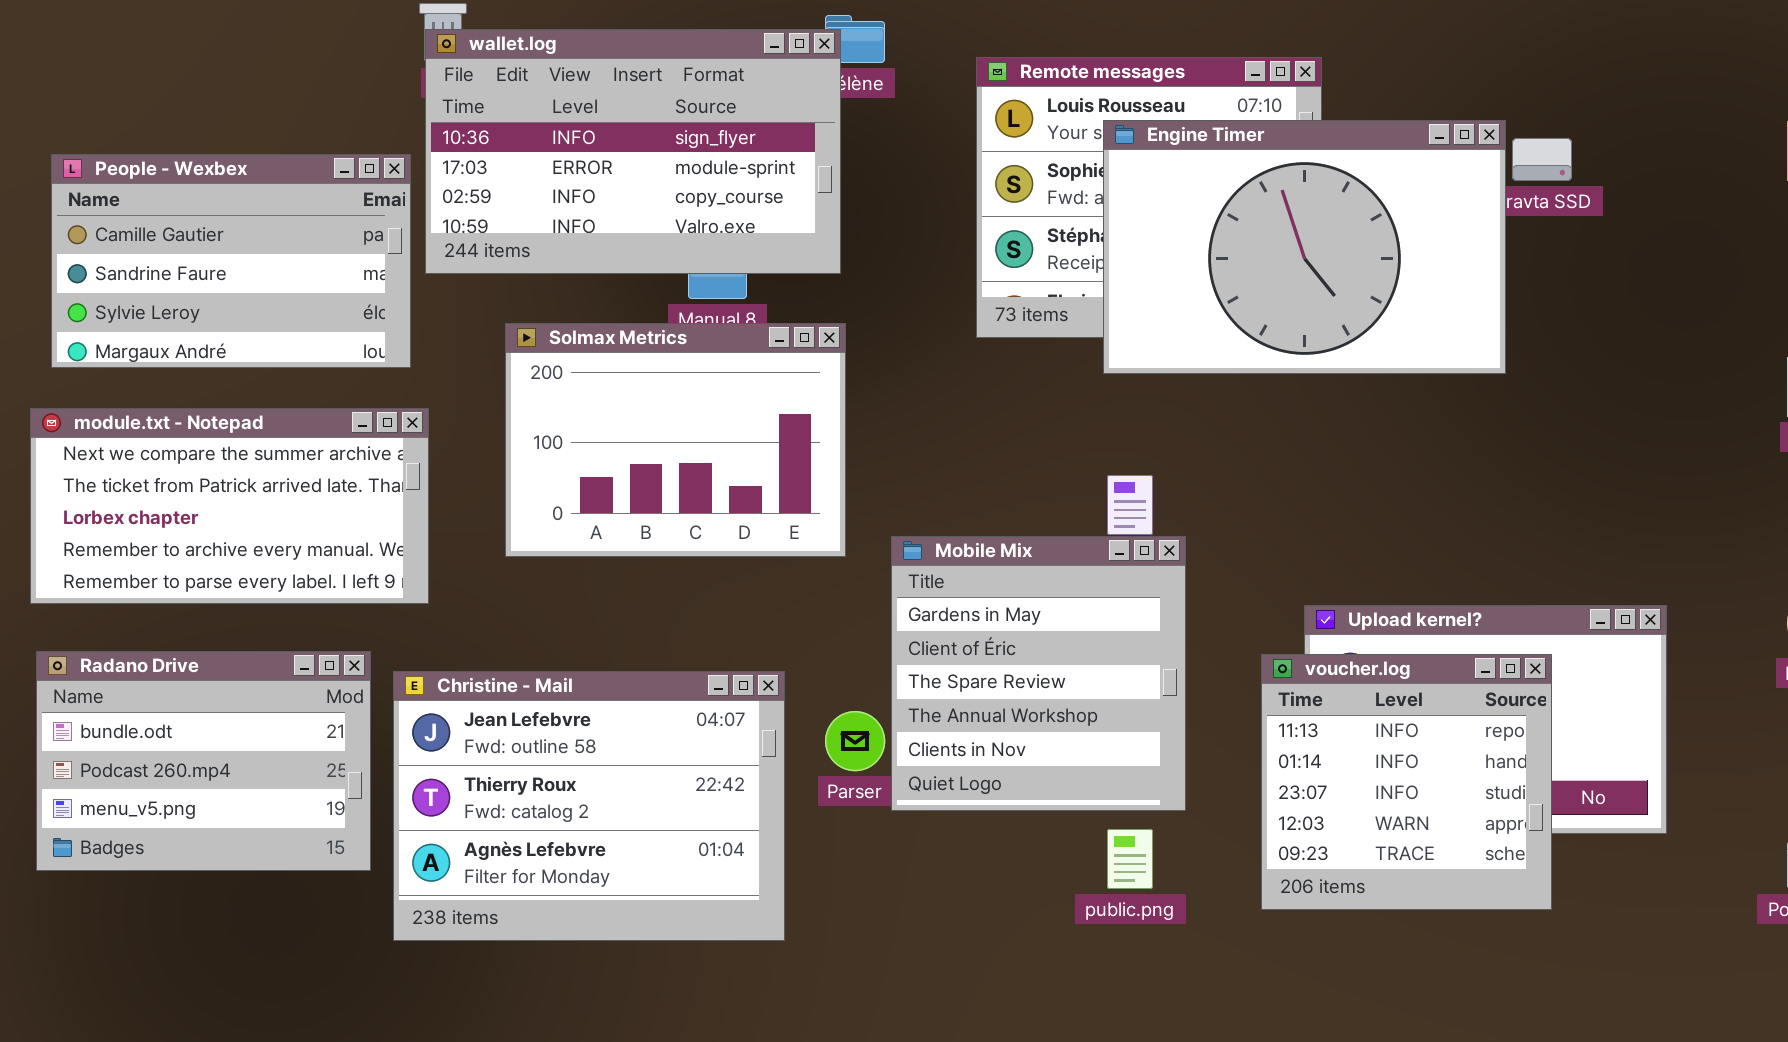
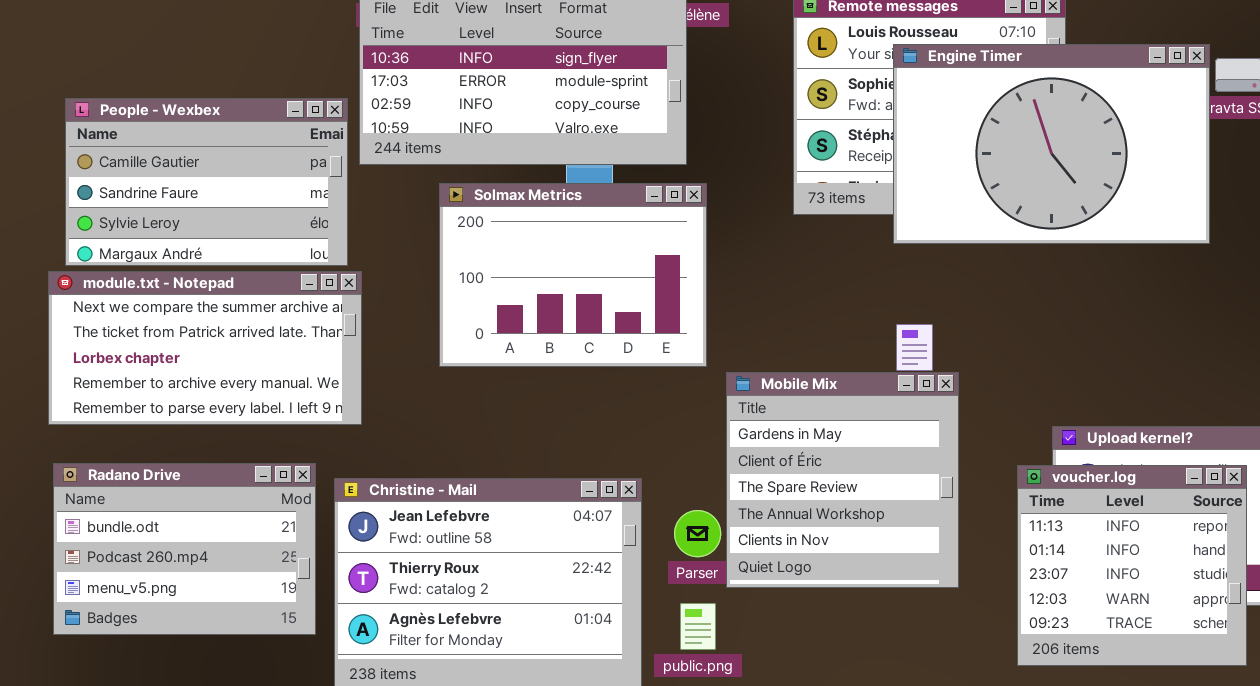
People - Wexbex: [51,154,411,368] -> [65,98,348,266], moved
Solmax Metrics: [505,323,846,557] -> [439,183,707,367], moved
public.png: [1107,829,1153,889] -> [680,603,716,650], moved

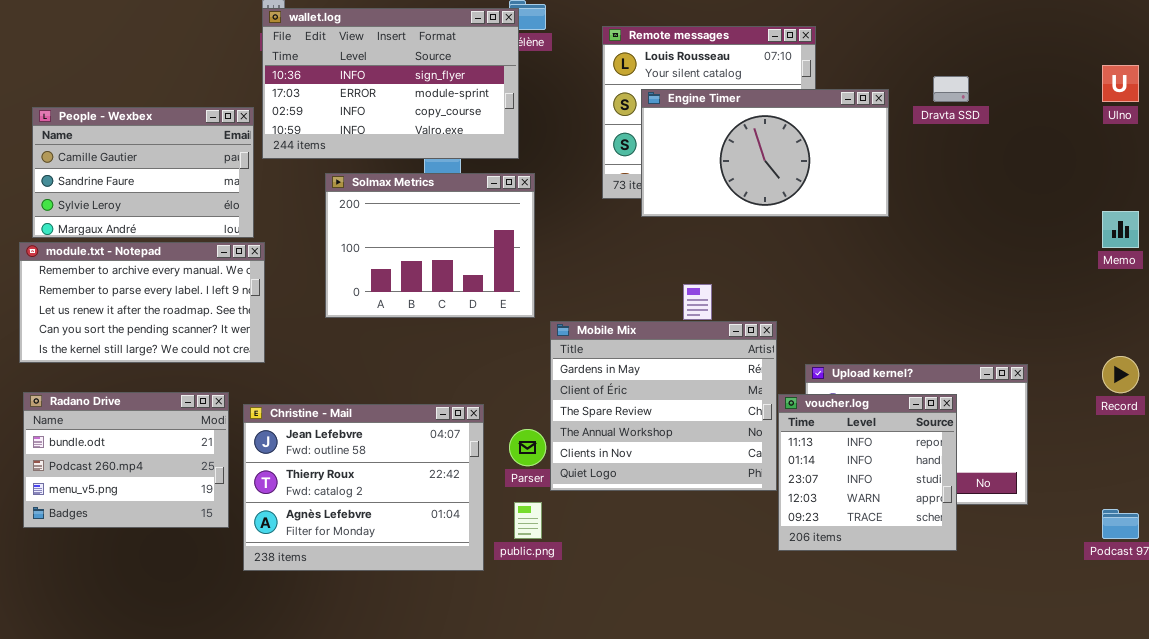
Engine Timer: [893,44,1210,244] -> [641,89,889,217], moved, resized
module.txt - Notepad: [48,271,362,425] -> [19,242,265,363], scrolled down 3 rows
Mobile Mix: [726,372,959,588] -> [550,321,777,491], resized

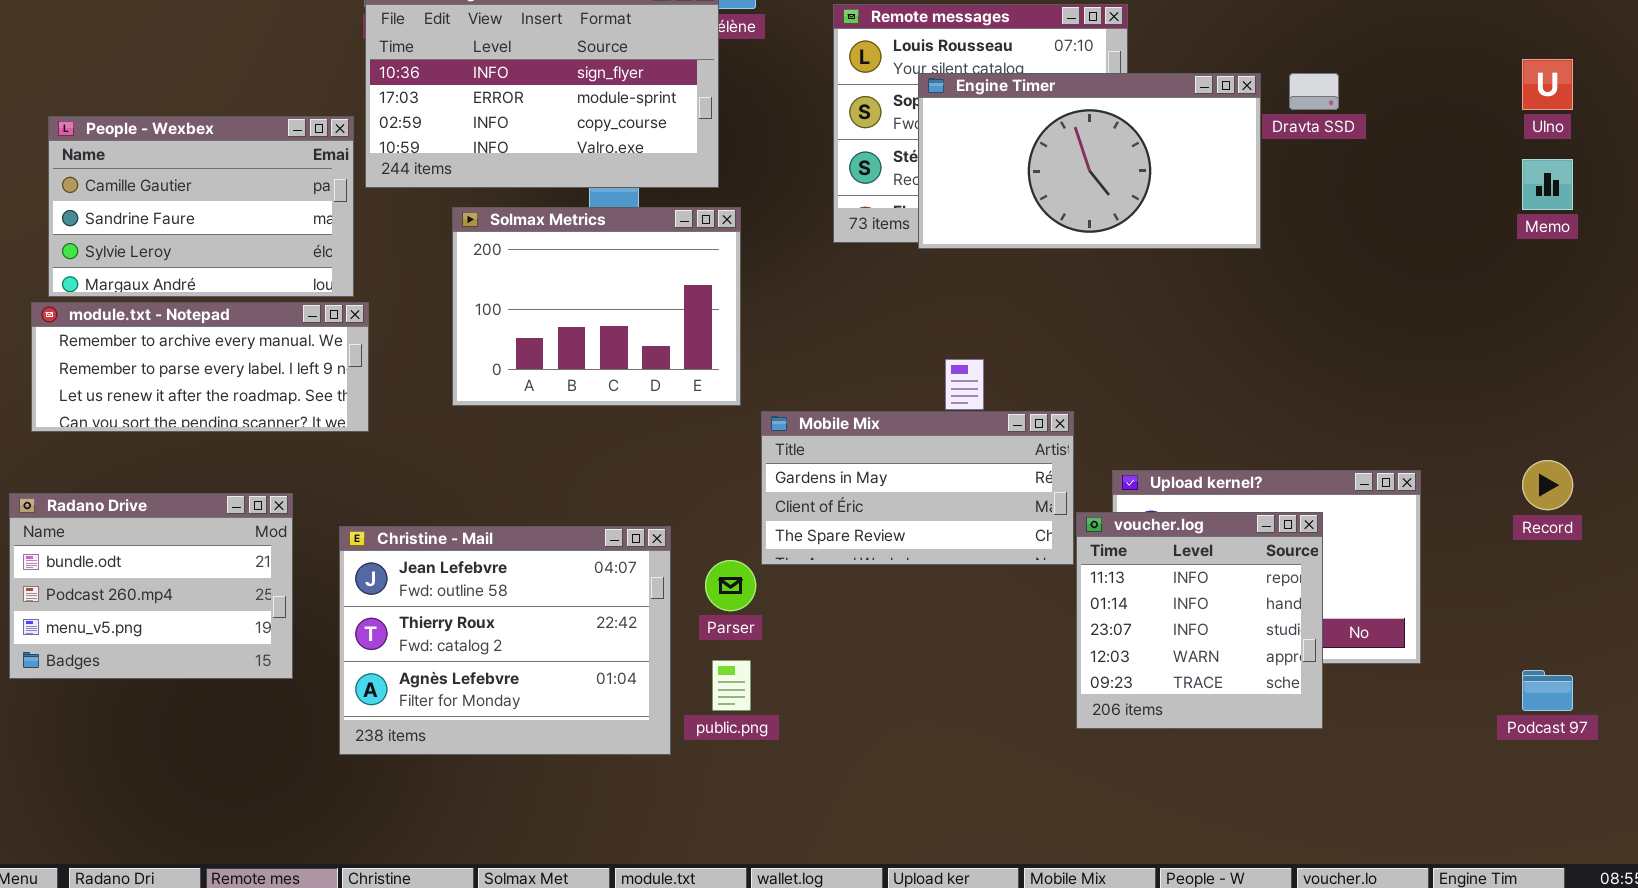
Engine Timer: [641,89,889,217] -> [918,73,1261,249], moved
Memo: [1102,211,1139,248] -> [1522,159,1573,210], moved
module.txt - Notepad: [19,242,265,363] -> [31,302,369,432], resized
Mobile Mix: [550,321,777,491] -> [761,411,1074,565], resized
Radano Drive: [23,392,229,528] -> [9,493,293,679], moved

